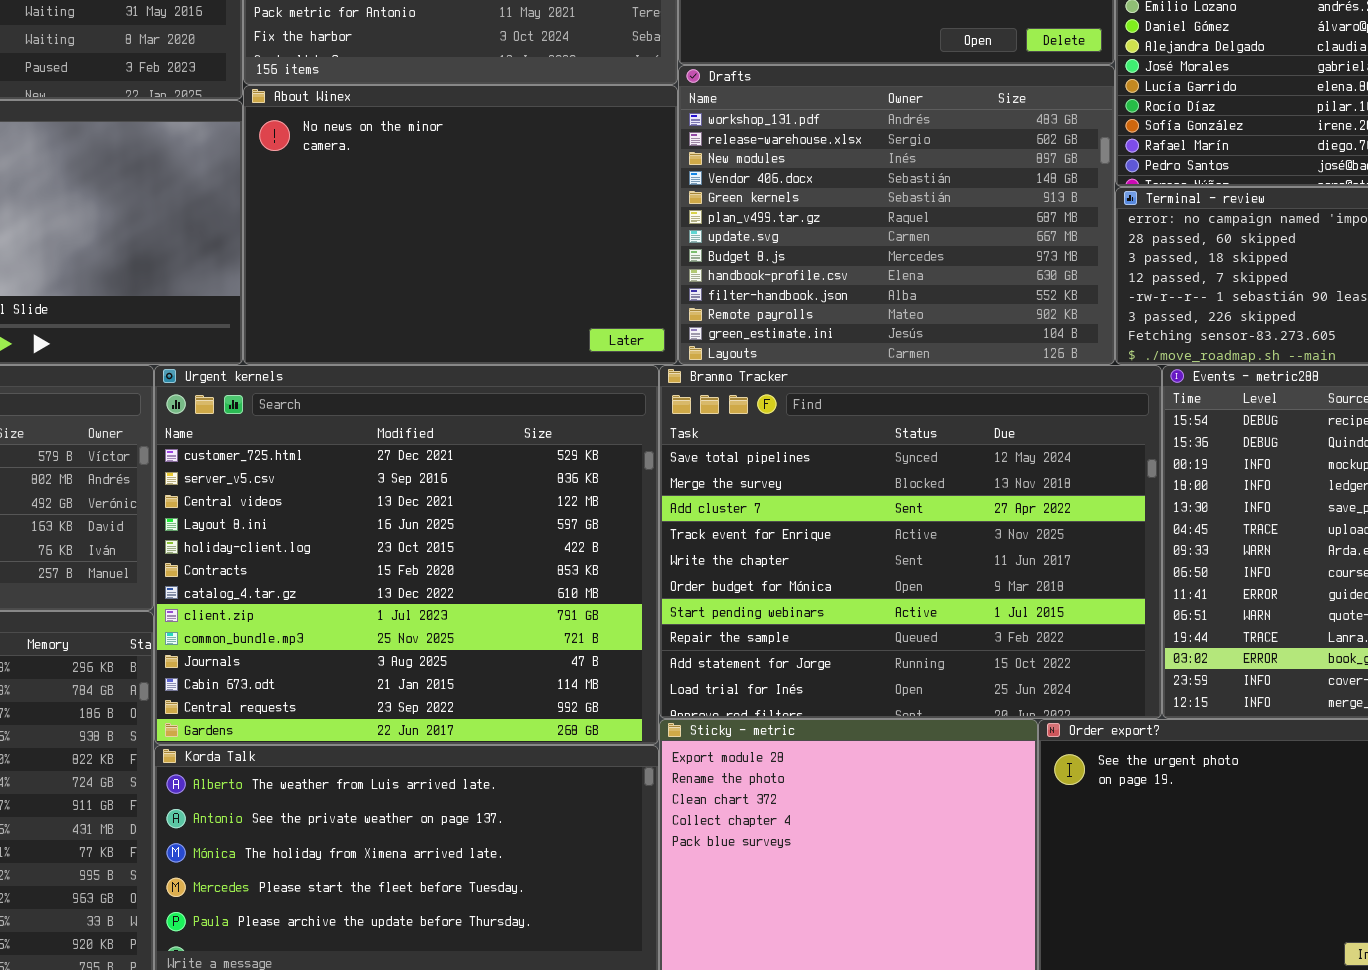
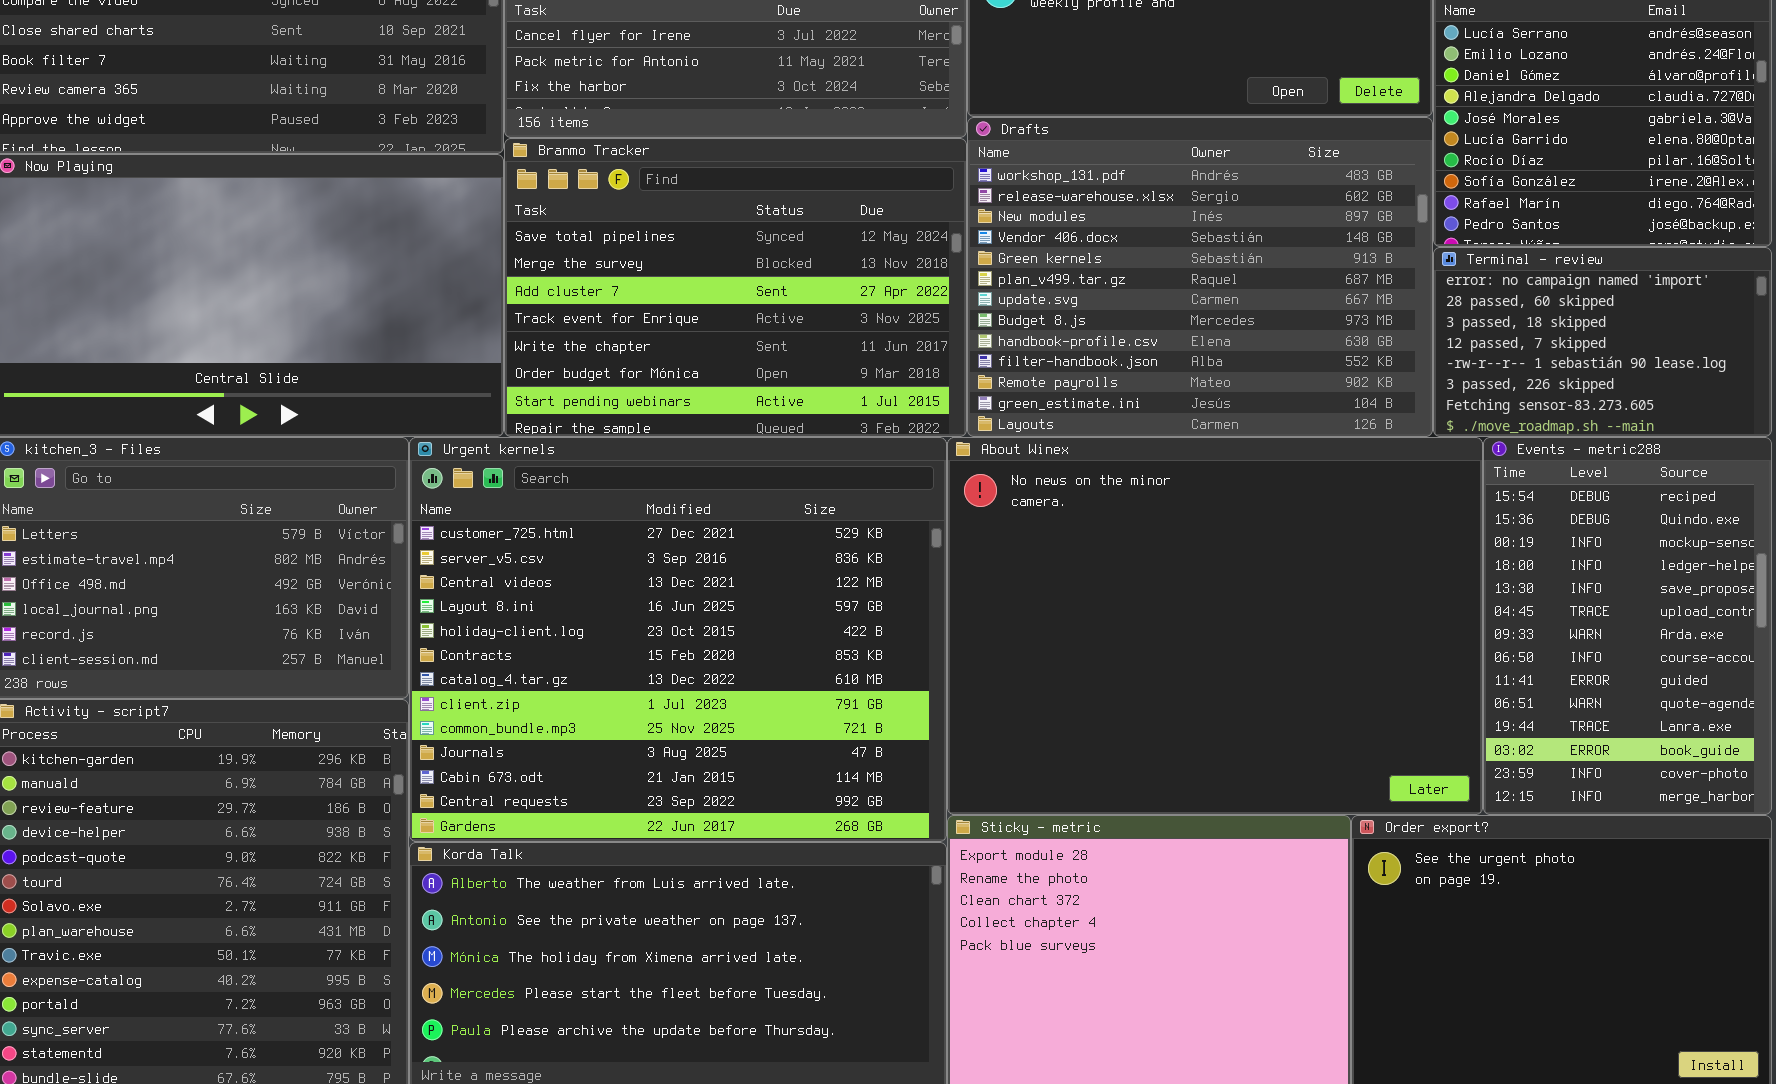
About Winex: [243,85,678,365] -> [947,437,1483,815], moved, resized
Branmo Tracker: [659,365,1162,719] -> [504,138,967,437], moved, resized

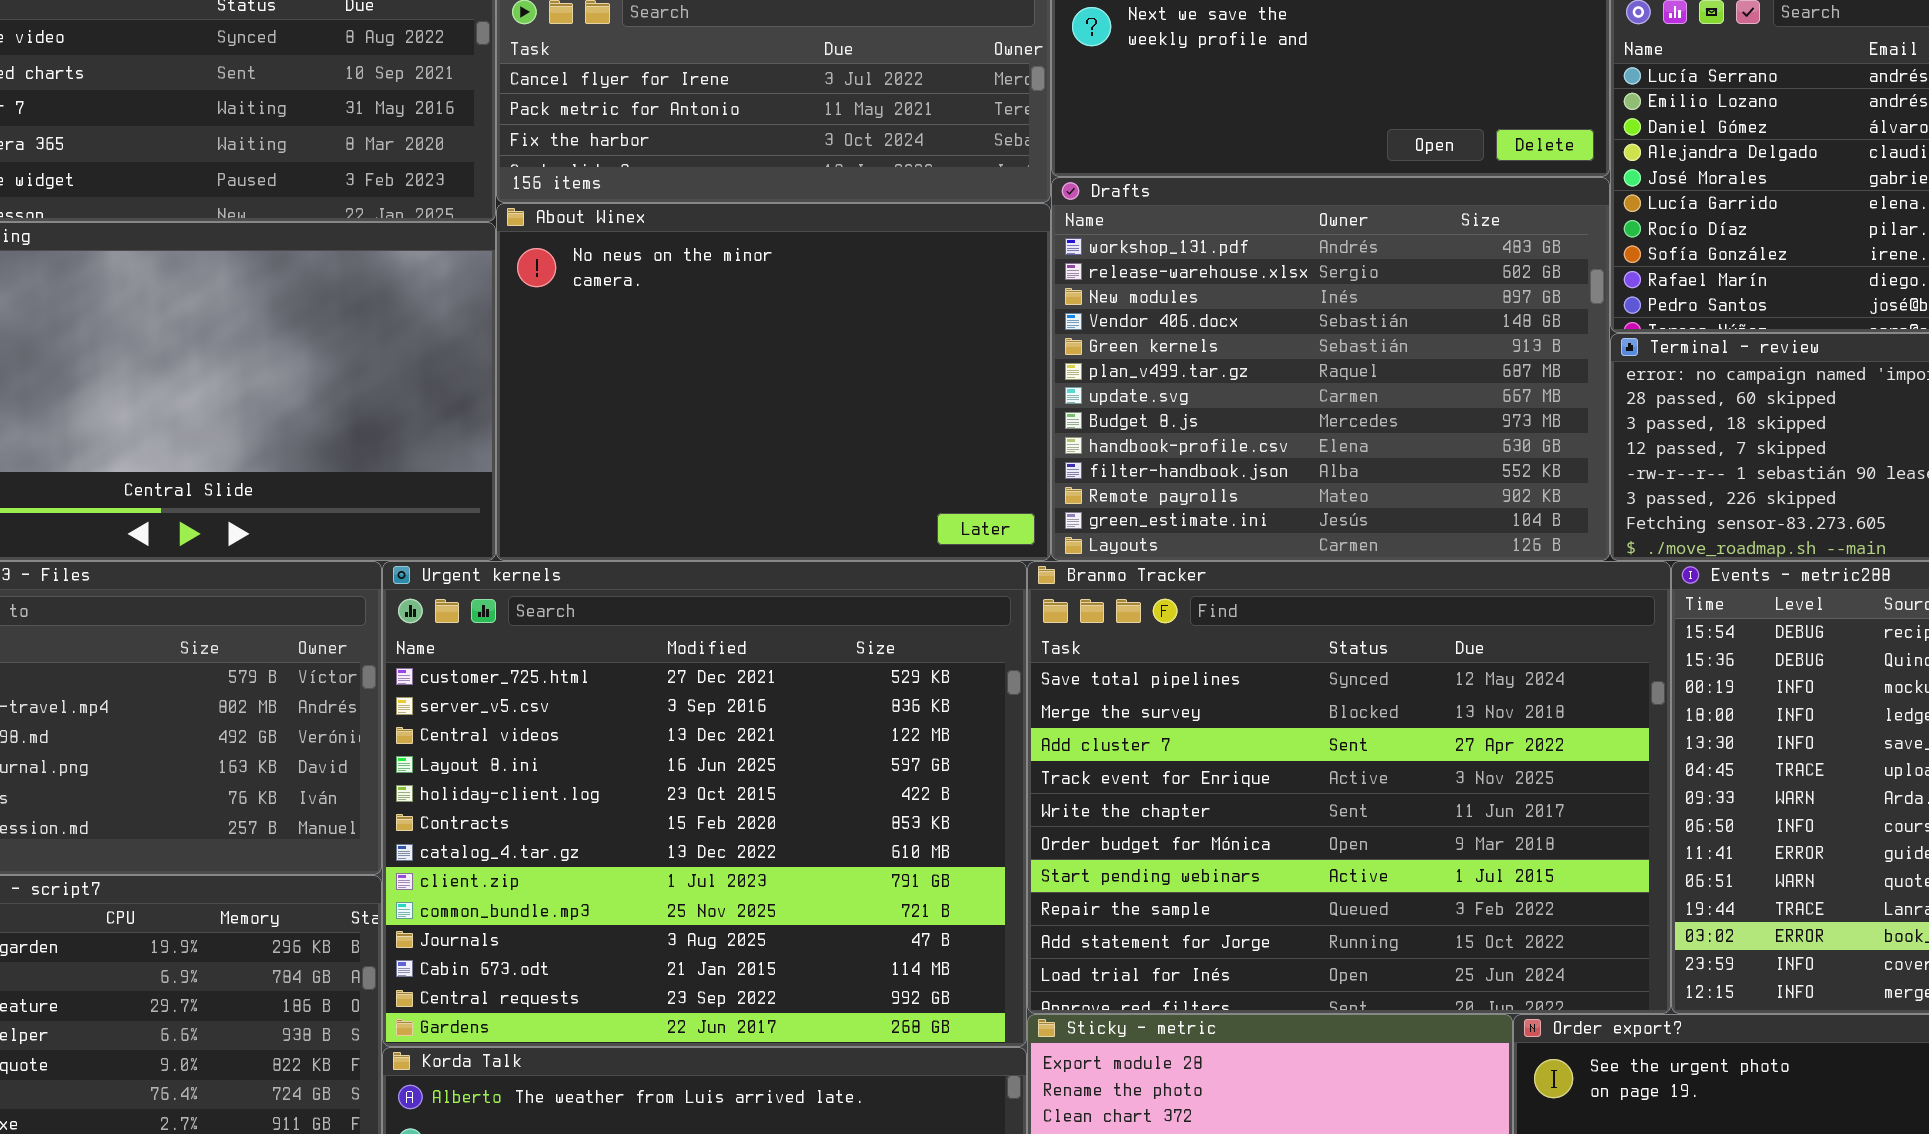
Branmo Tracker: [504,138,967,437] -> [1027,561,1671,1014], moved, resized
About Winex: [947,437,1483,815] -> [496,203,1051,561], moved, resized

